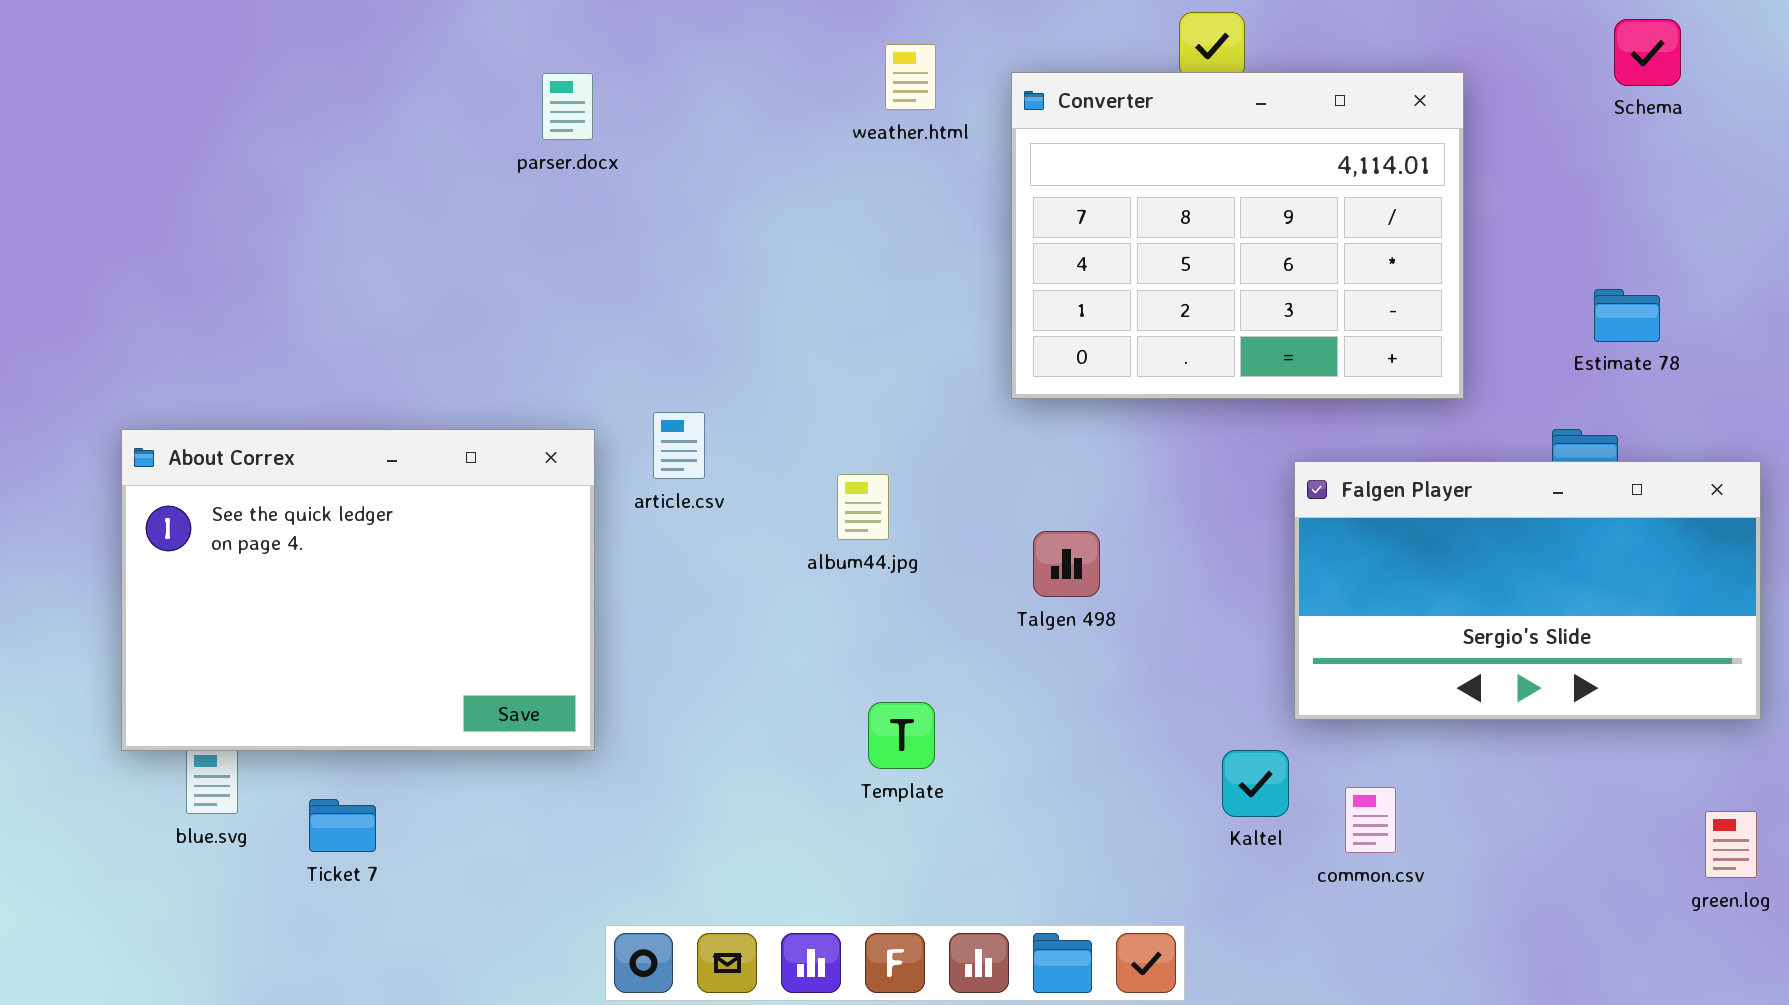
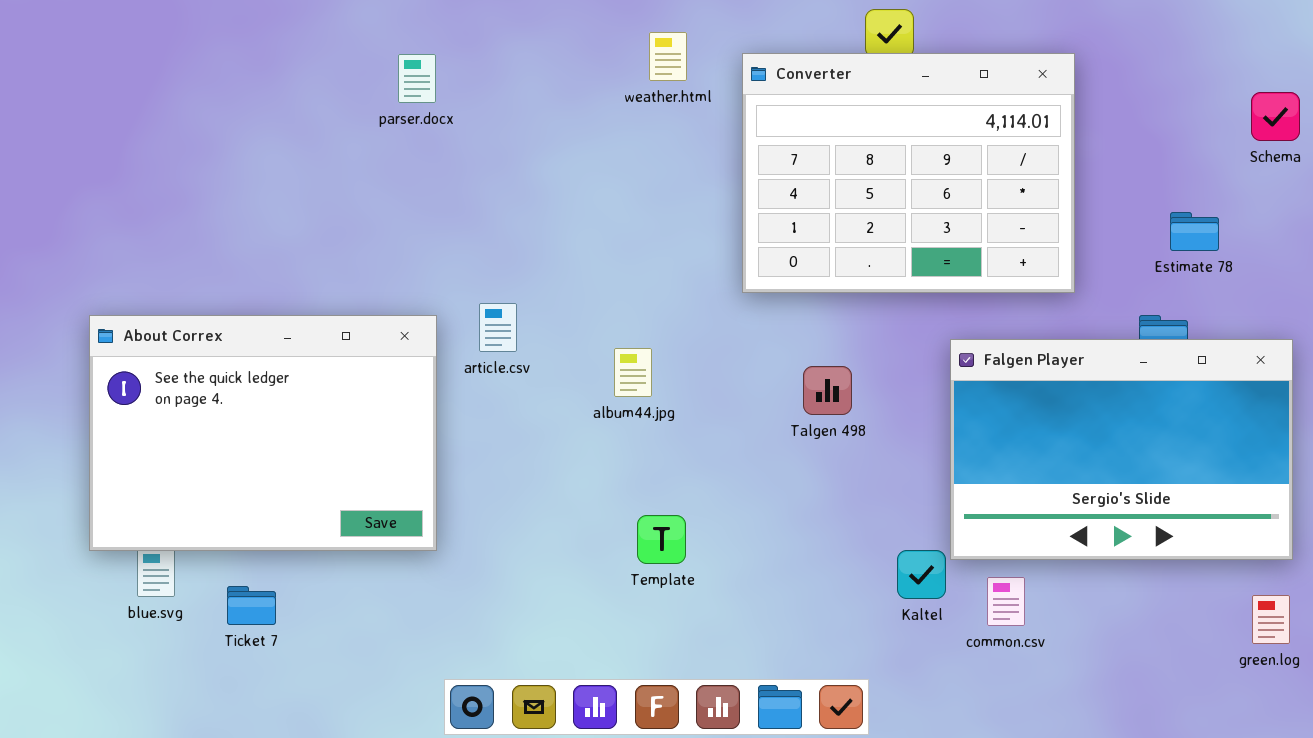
Schema: [1614,19,1681,86] -> [1251,92,1300,141], moved
Falgen Player: [1294,461,1761,720] -> [950,339,1293,560], resized
Talgen 498: [1033,531,1100,597] -> [803,366,852,415], moved

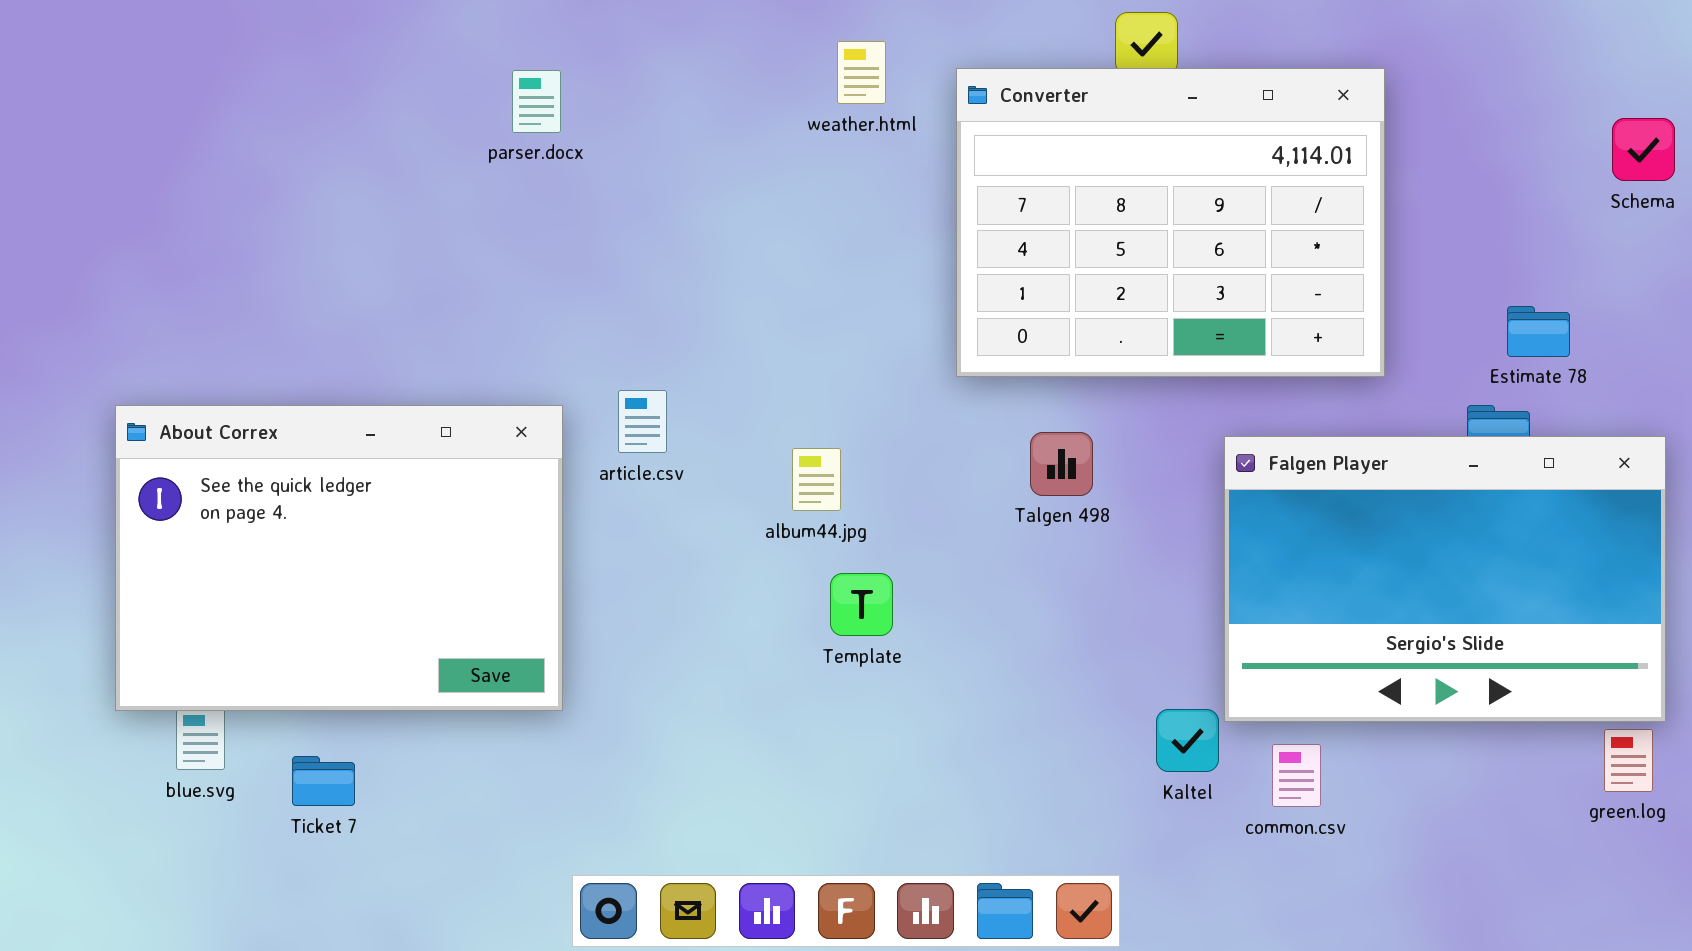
Estimate 78: [1170,212,1219,251] -> [1507,306,1570,357], moved
Talgen 498: [803,366,852,415] -> [1030,432,1093,496], moved
Template: [637,515,686,564] -> [830,573,893,636], moved
green.log: [1252,595,1290,644] -> [1604,729,1653,792], moved

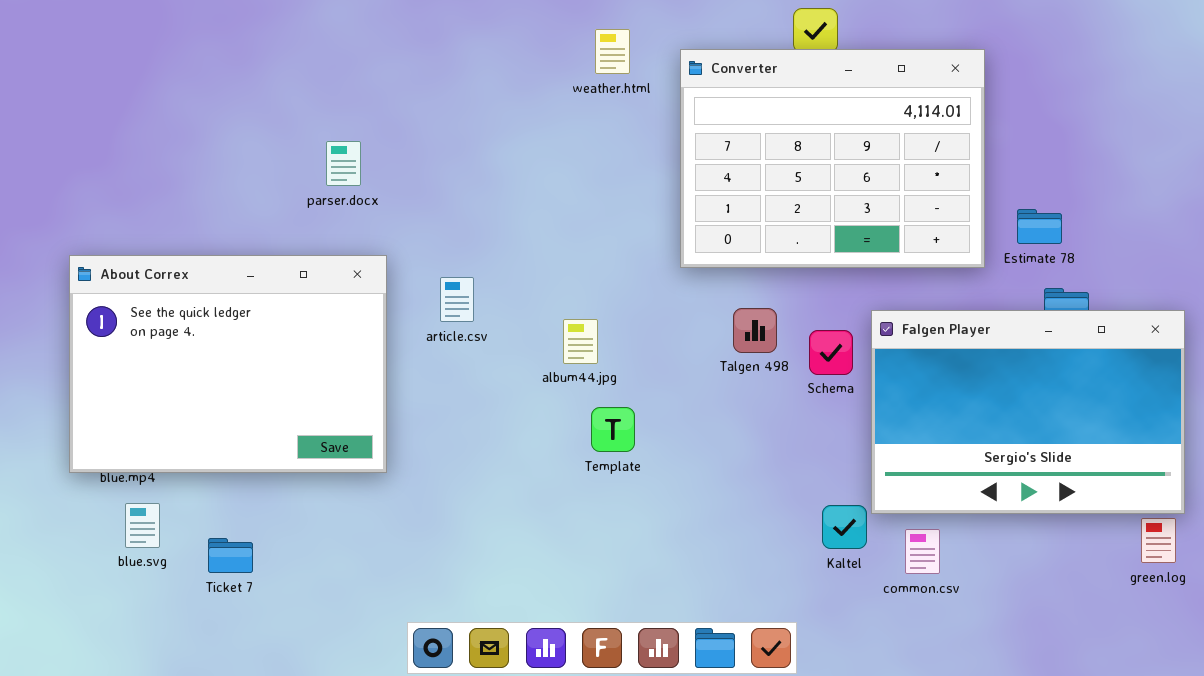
parser.docx: [512,70,561,133] -> [326,141,361,186], moved
Schema: [1612,118,1675,181] -> [809,330,853,375], moved
Estimate 78: [1507,306,1570,357] -> [1017,209,1062,244], moved
About Correx: [115,405,563,711] -> [69,255,387,473], moved

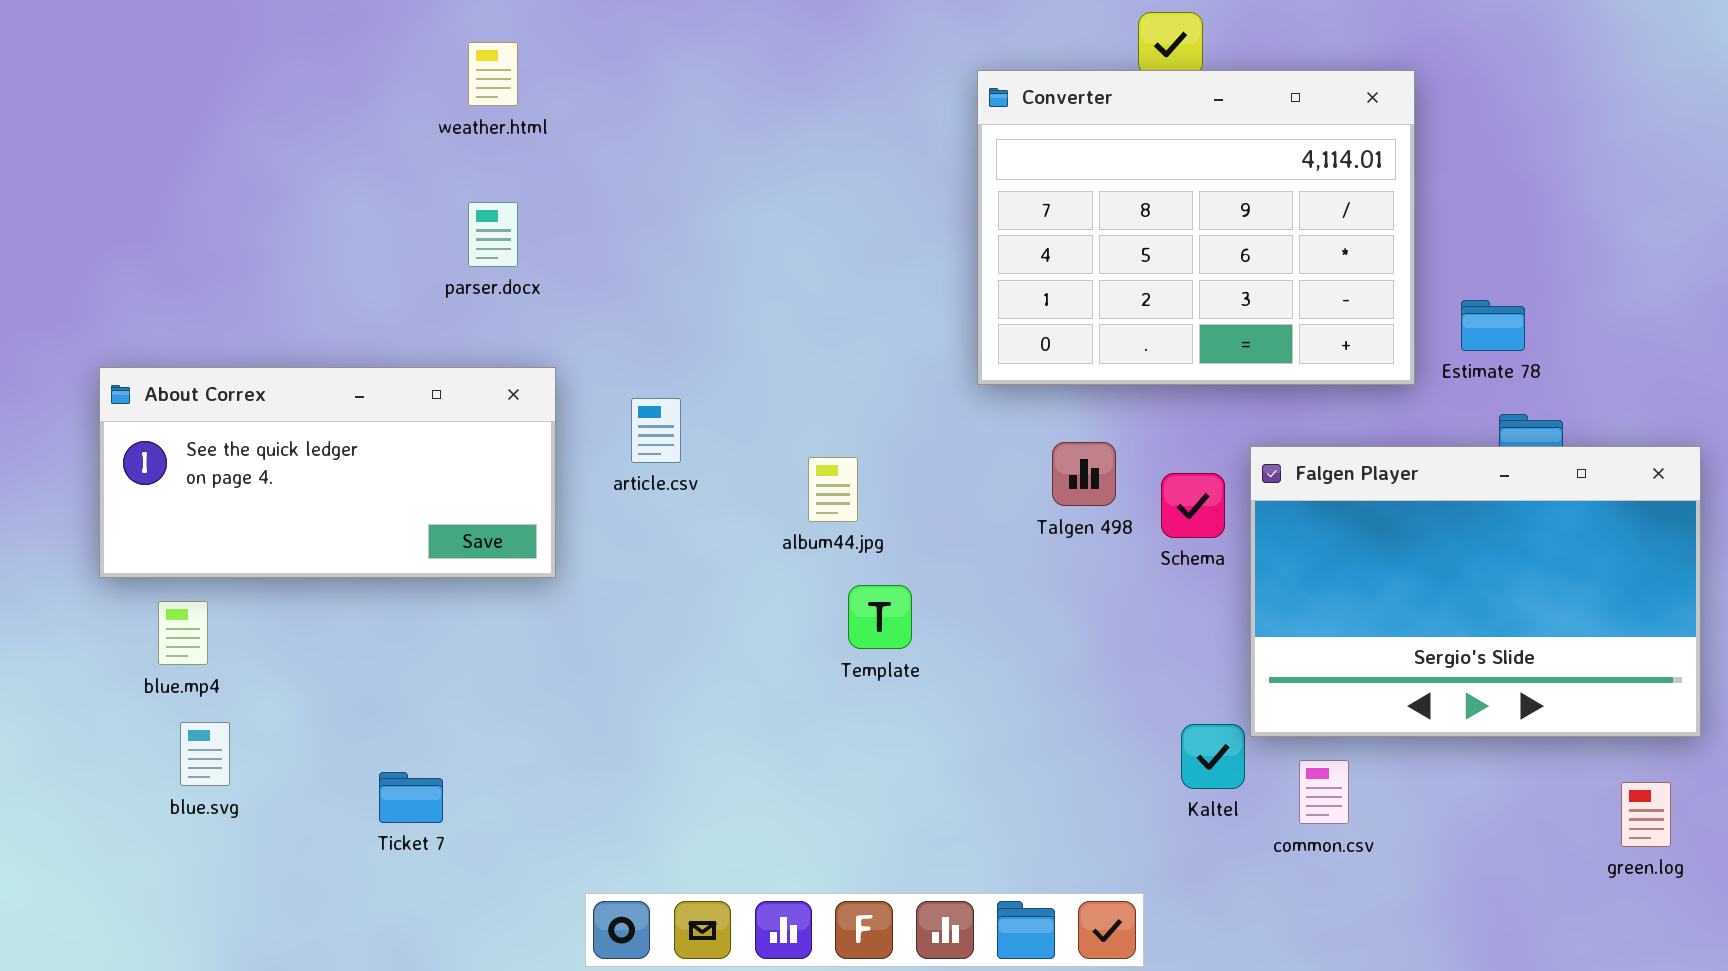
weather.html: [595,29,630,74] -> [468,42,518,106], moved
About Correx: [69,255,387,473] -> [99,367,556,578], resized
green.log: [1141,518,1176,563] -> [1621,782,1671,847], moved
Ticket 7: [208,538,253,573] -> [379,772,443,823], moved

